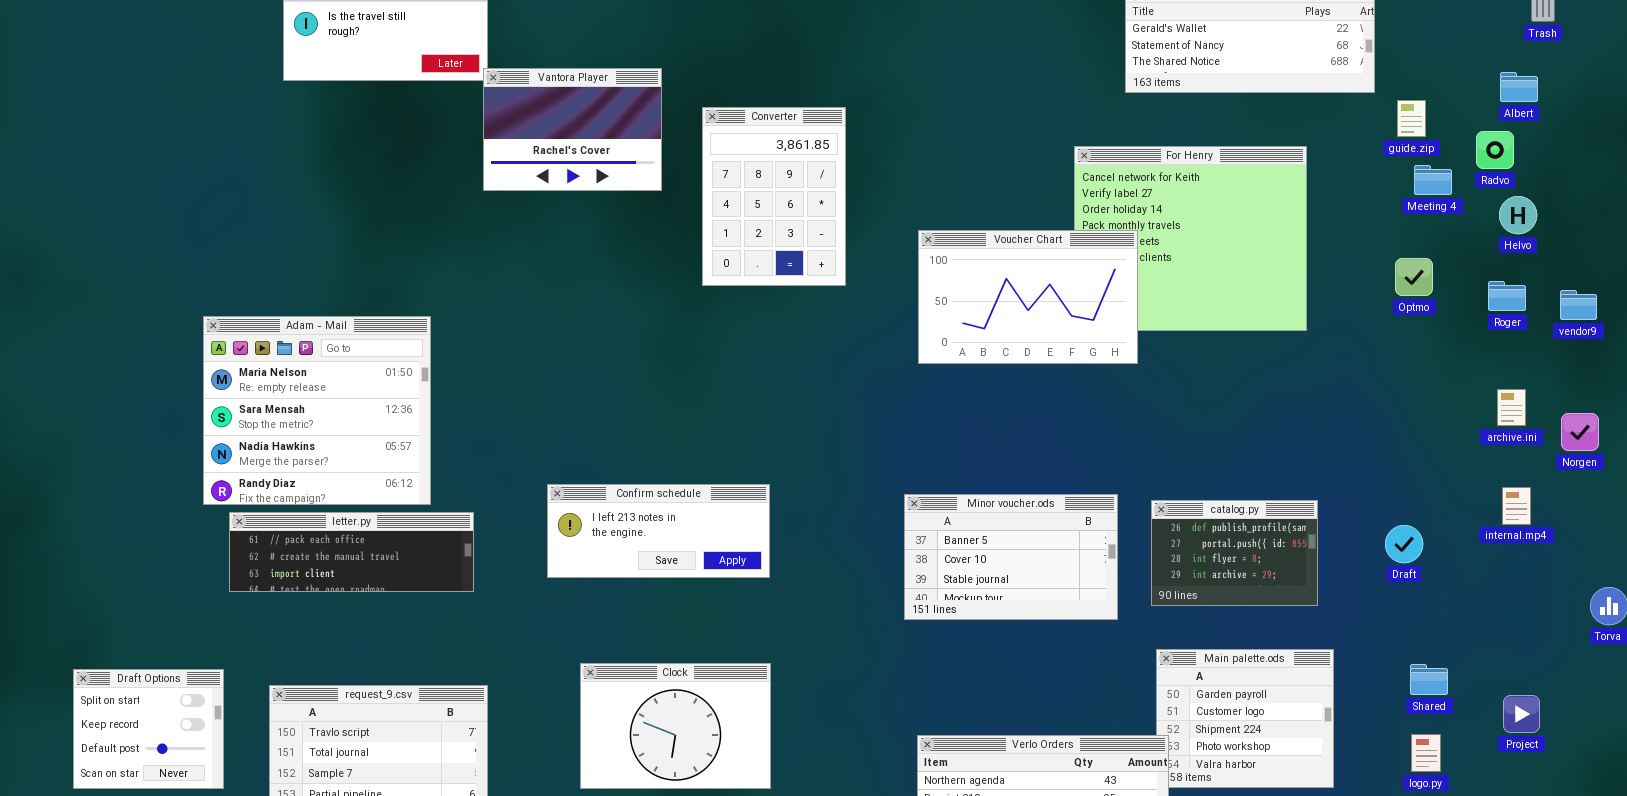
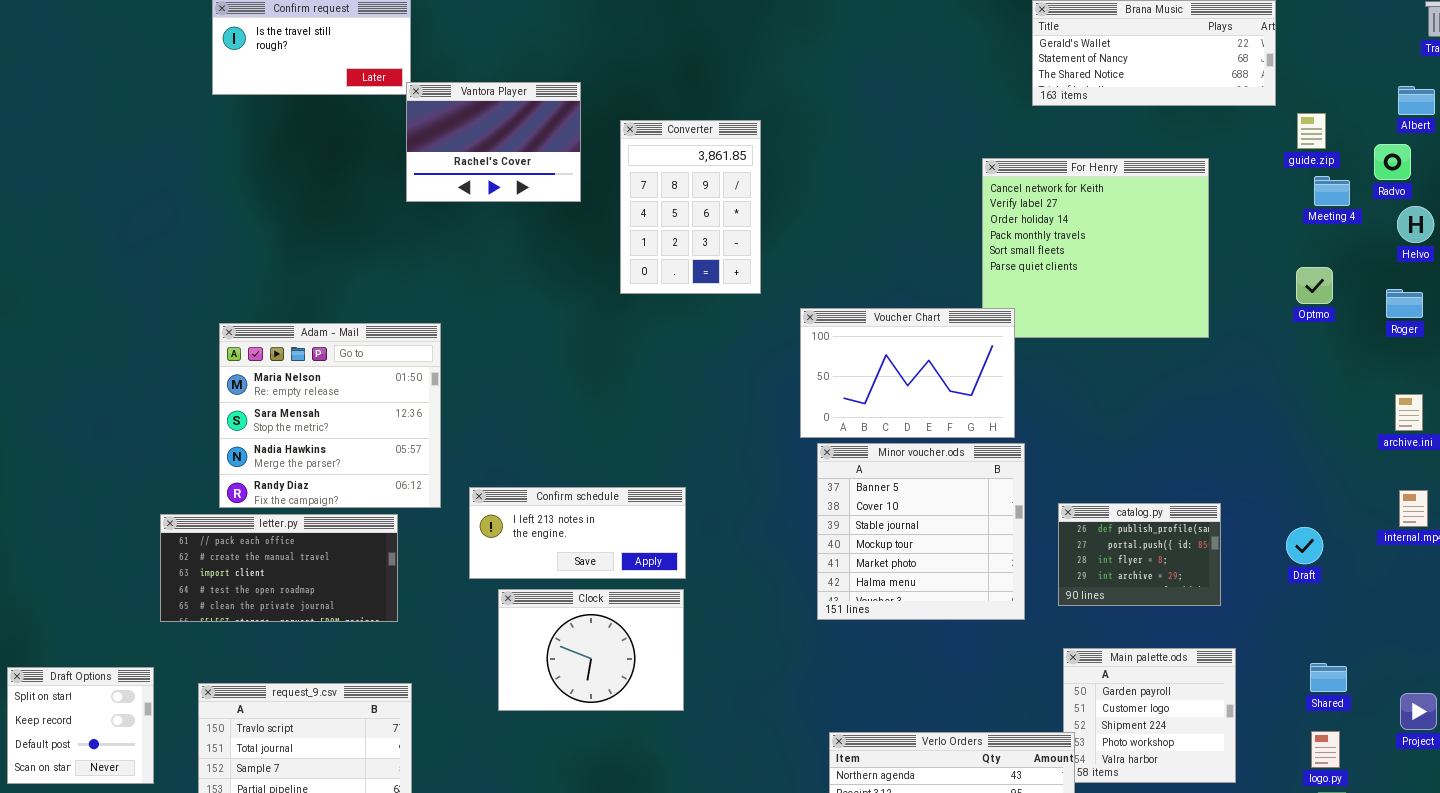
Voucher Chart: [918,230,1138,364] -> [800,308,1015,438], moved
Adam - Mail: [203,316,431,505] -> [219,323,441,508], moved
Minor voucher.ods: [904,494,1118,620] -> [817,443,1025,620], resized
letter.py: [229,512,474,592] -> [160,514,398,622], resized
Clock: [580,663,771,789] -> [498,589,684,711], moved

